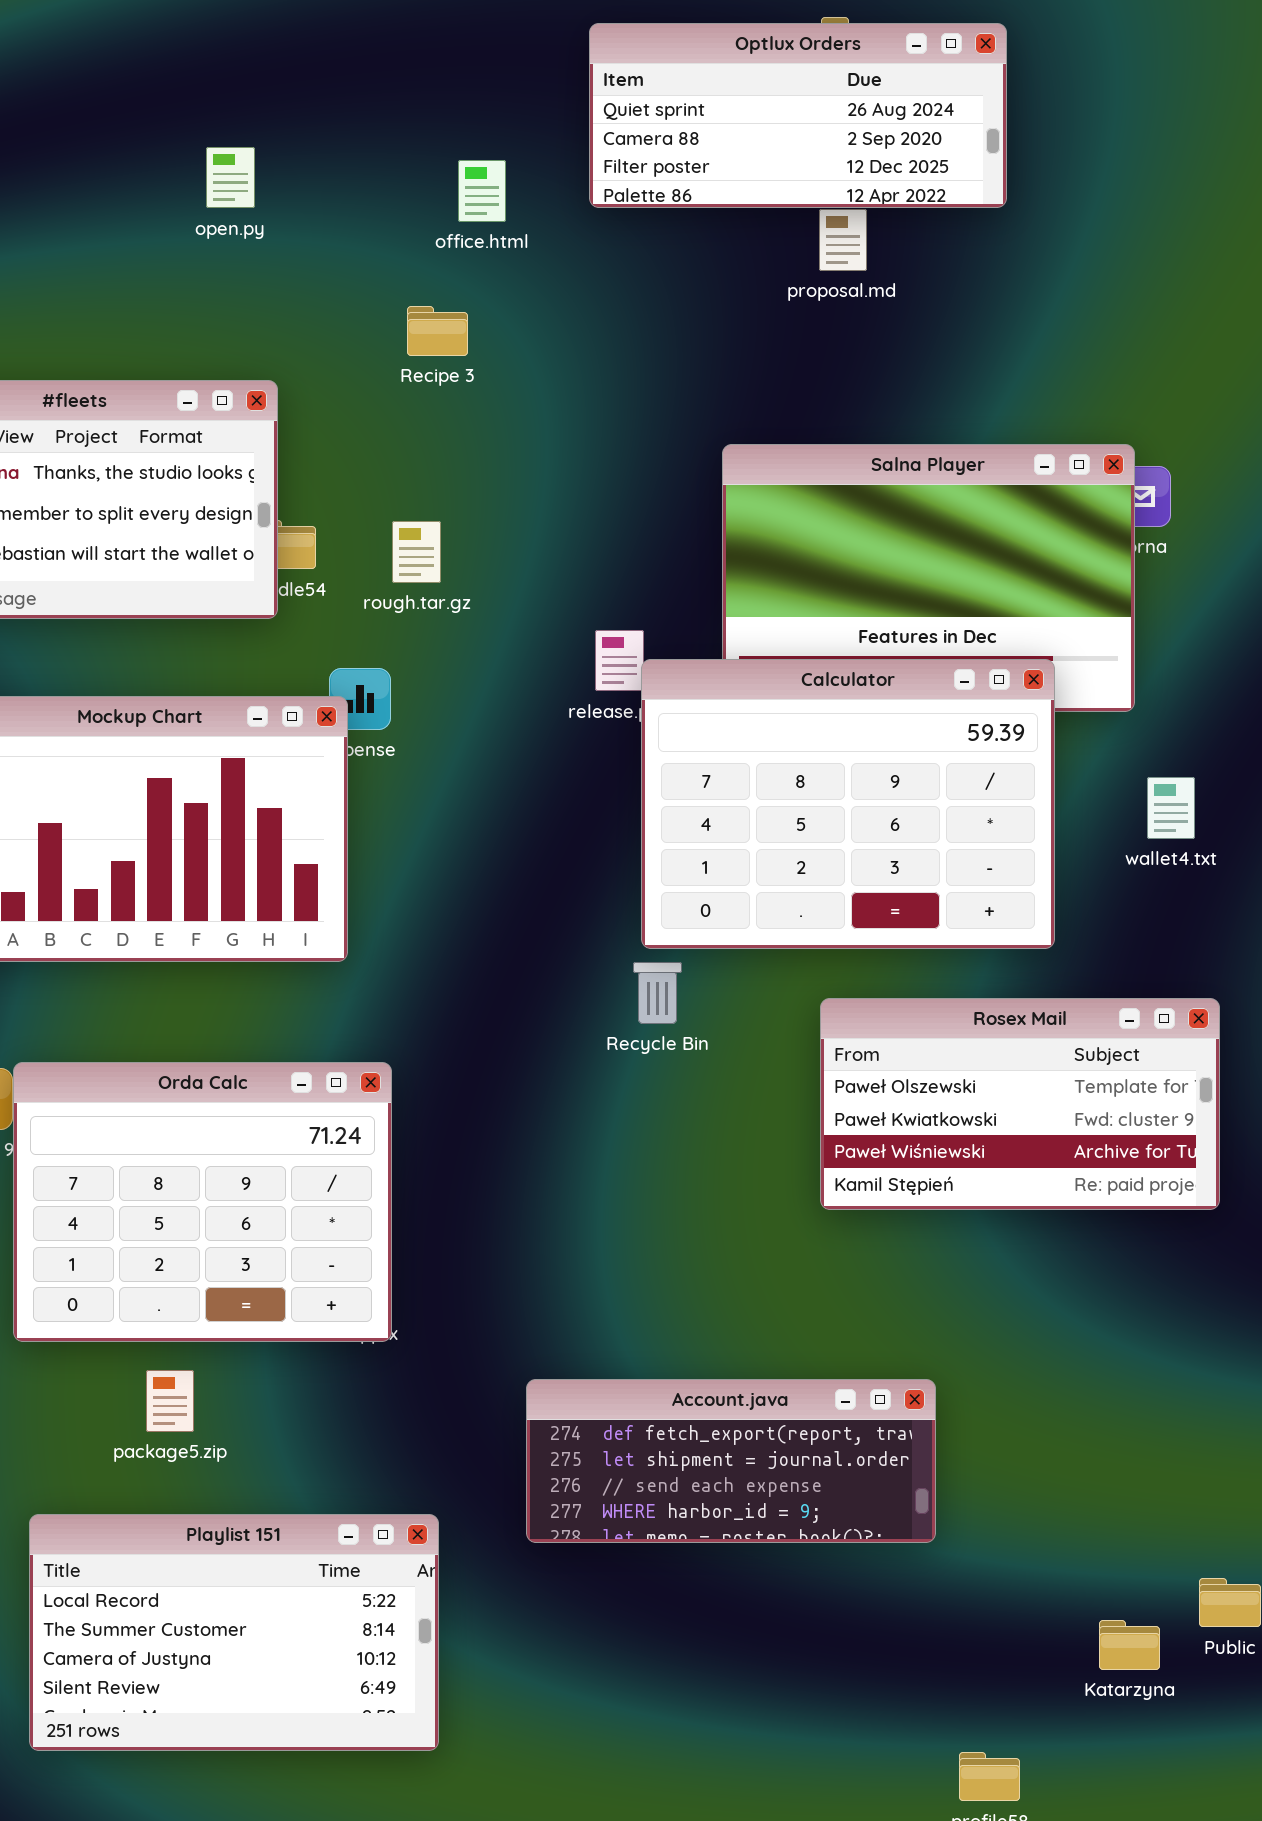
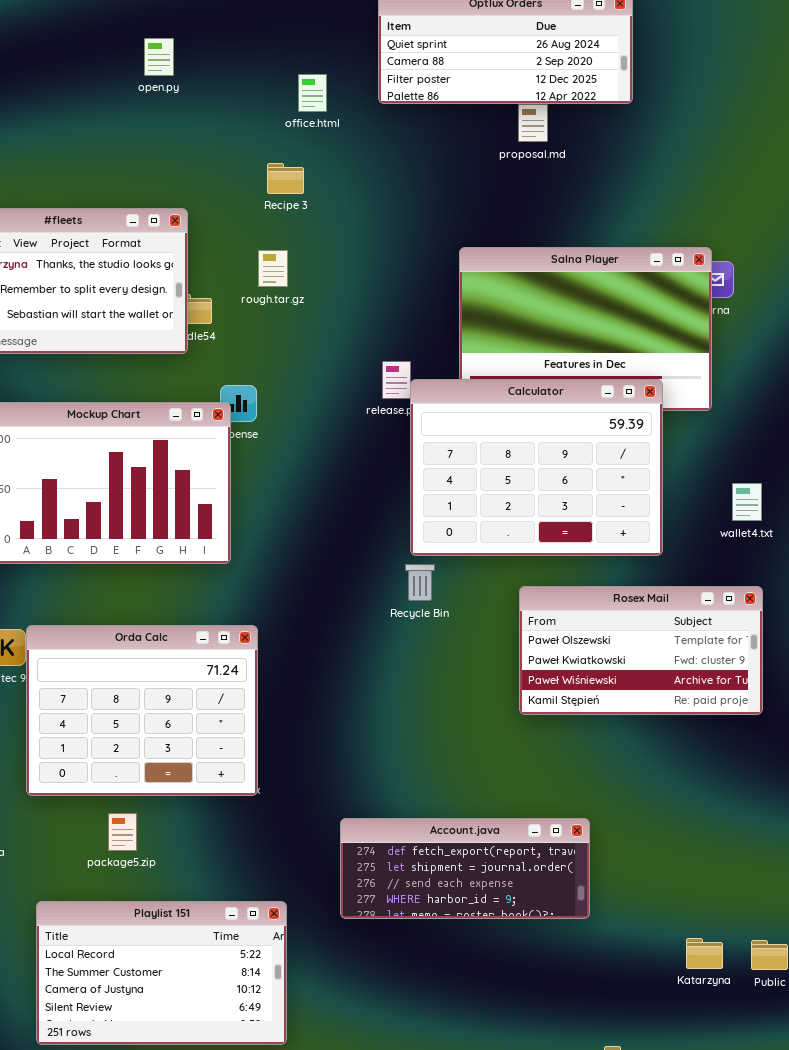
open.py: [206,147,255,208] -> [144,38,174,76], moved
rough.tar.gz: [392,521,441,583] -> [258,250,288,287], moved
wallet4.txt: [1147,777,1195,839] -> [732,483,762,521], moved
Katarzyna: [1099,1620,1160,1670] -> [686,938,723,969], moved

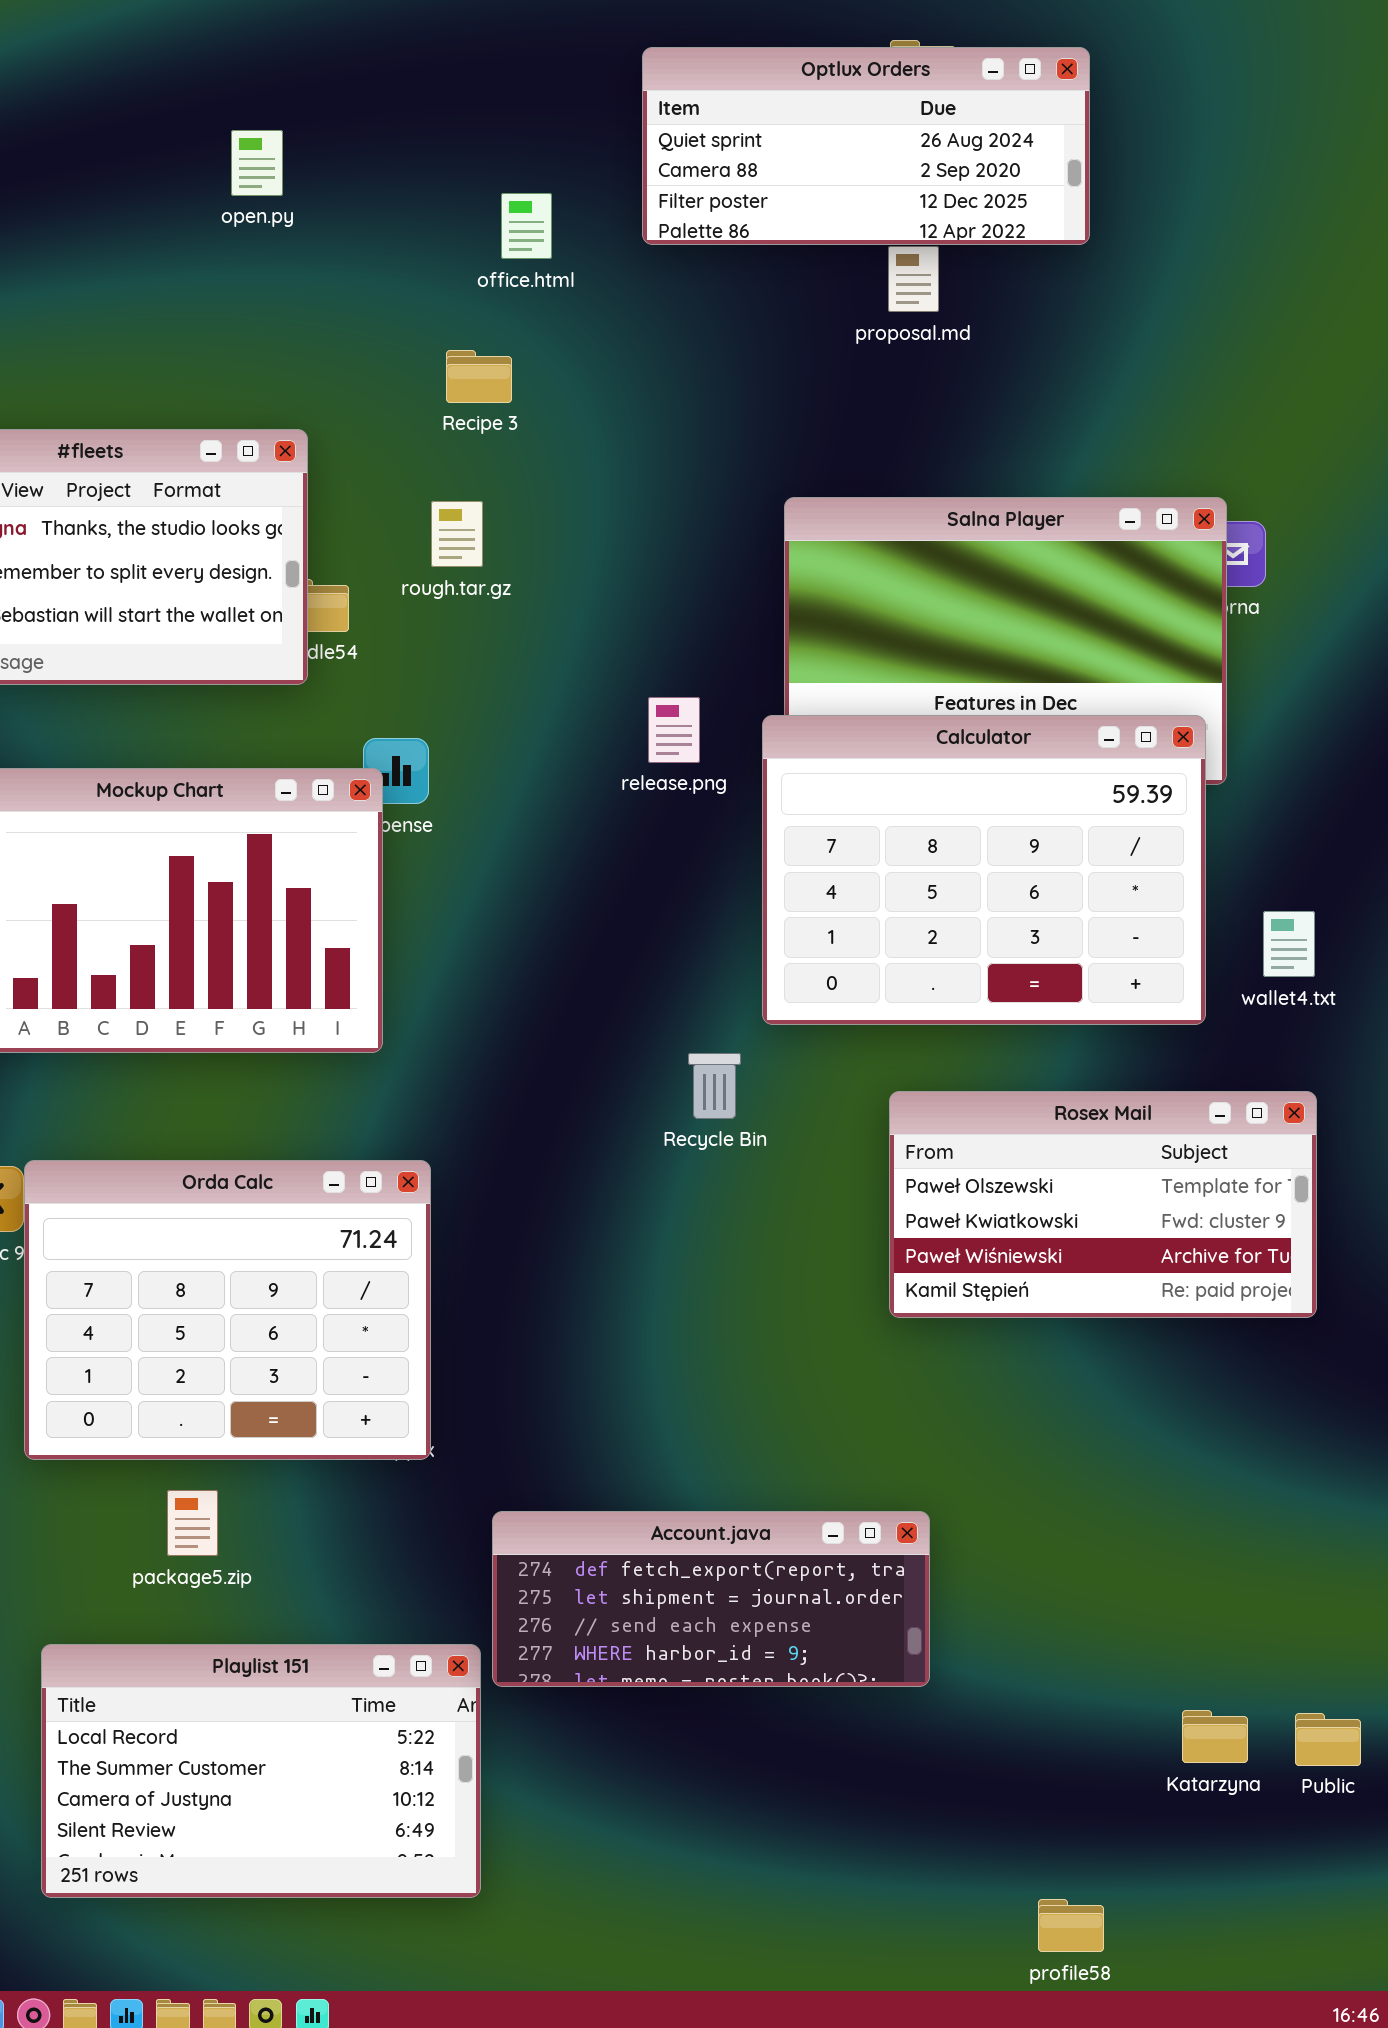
Calculator: [410,379,663,556] -> [762,715,1206,1025], moved
Account.java: [340,818,590,919] -> [492,1511,930,1687], moved

